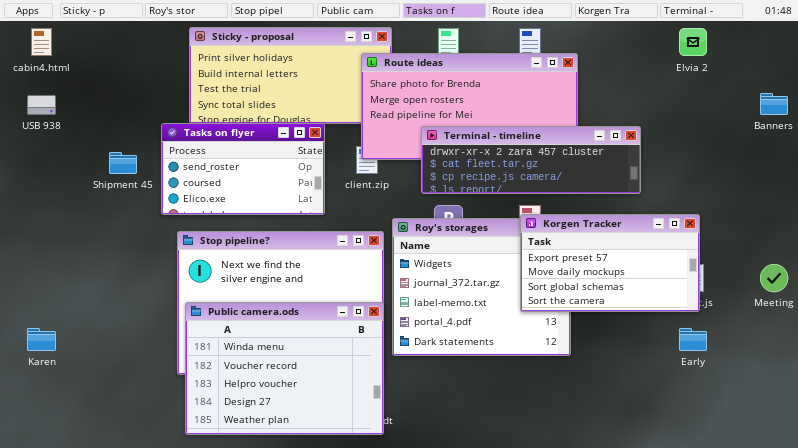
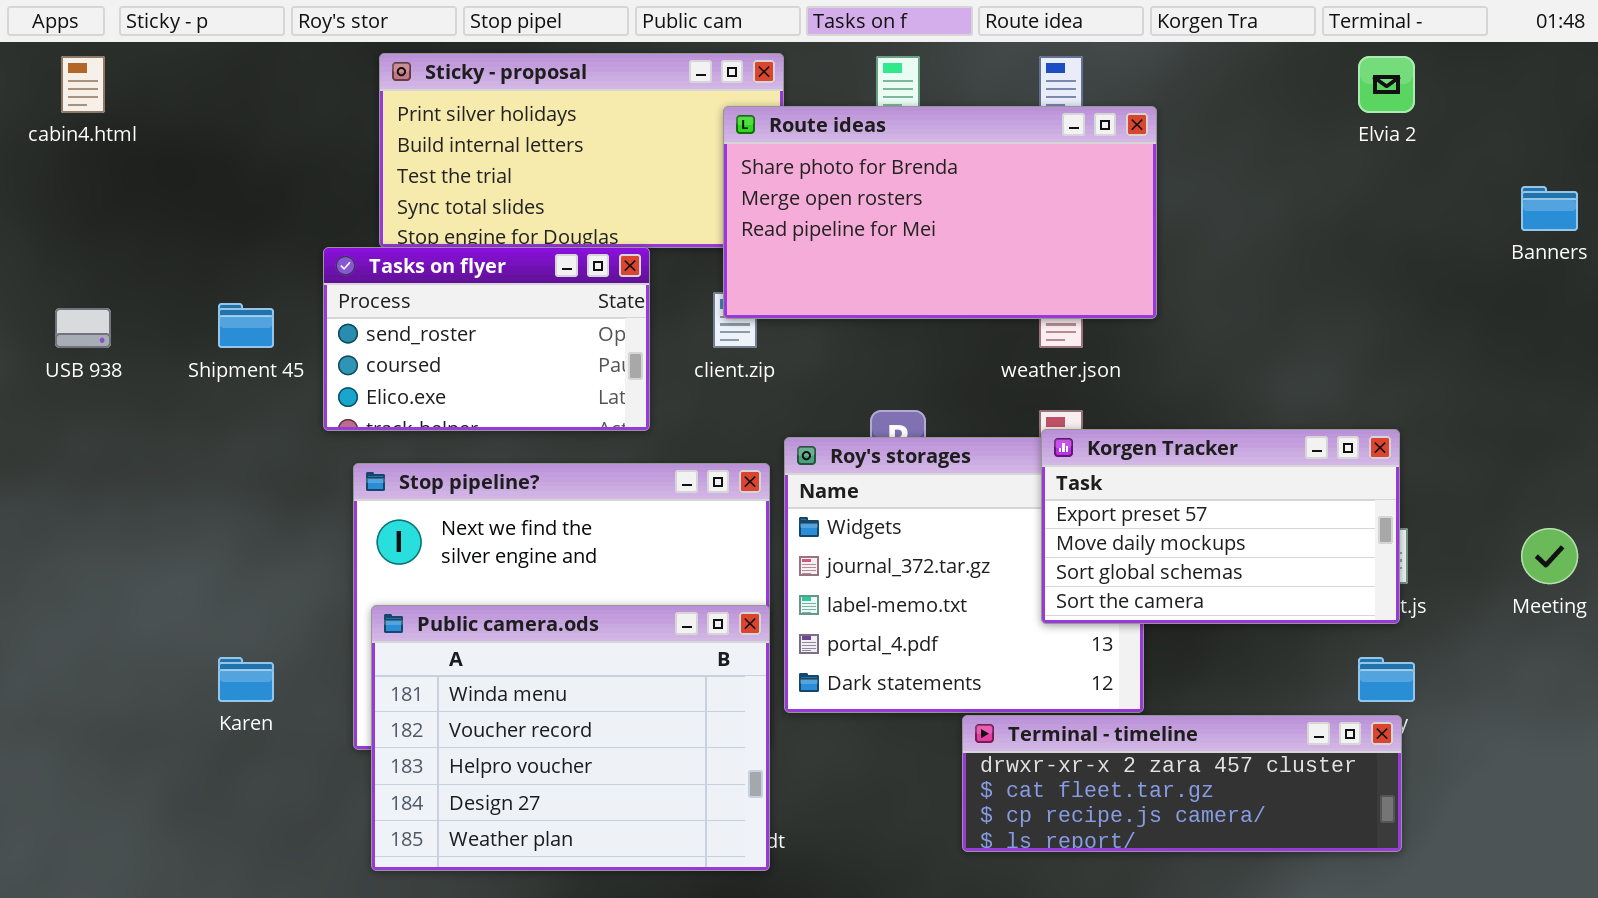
USB 938: [27,95,56,115] -> [55,308,111,348], moved
Terminal - timeline: [421,126,641,194] -> [962,715,1402,852], moved
Karen: [27,328,56,351] -> [218,657,274,702], moved

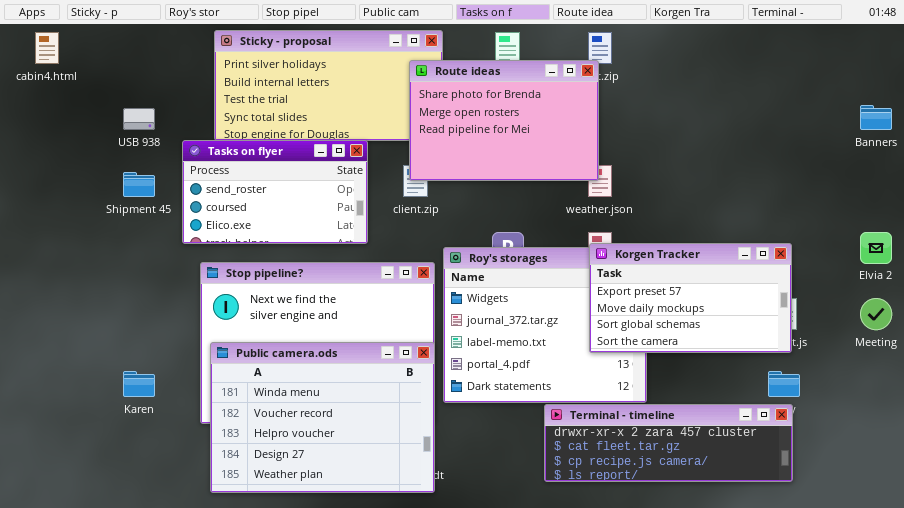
Elvia 2: [1358,56,1415,113] -> [860,232,892,264], moved
Route ideas: [723,106,1157,319] -> [409,60,599,181], resized
USB 938: [55,308,111,348] -> [123,108,155,130], moved

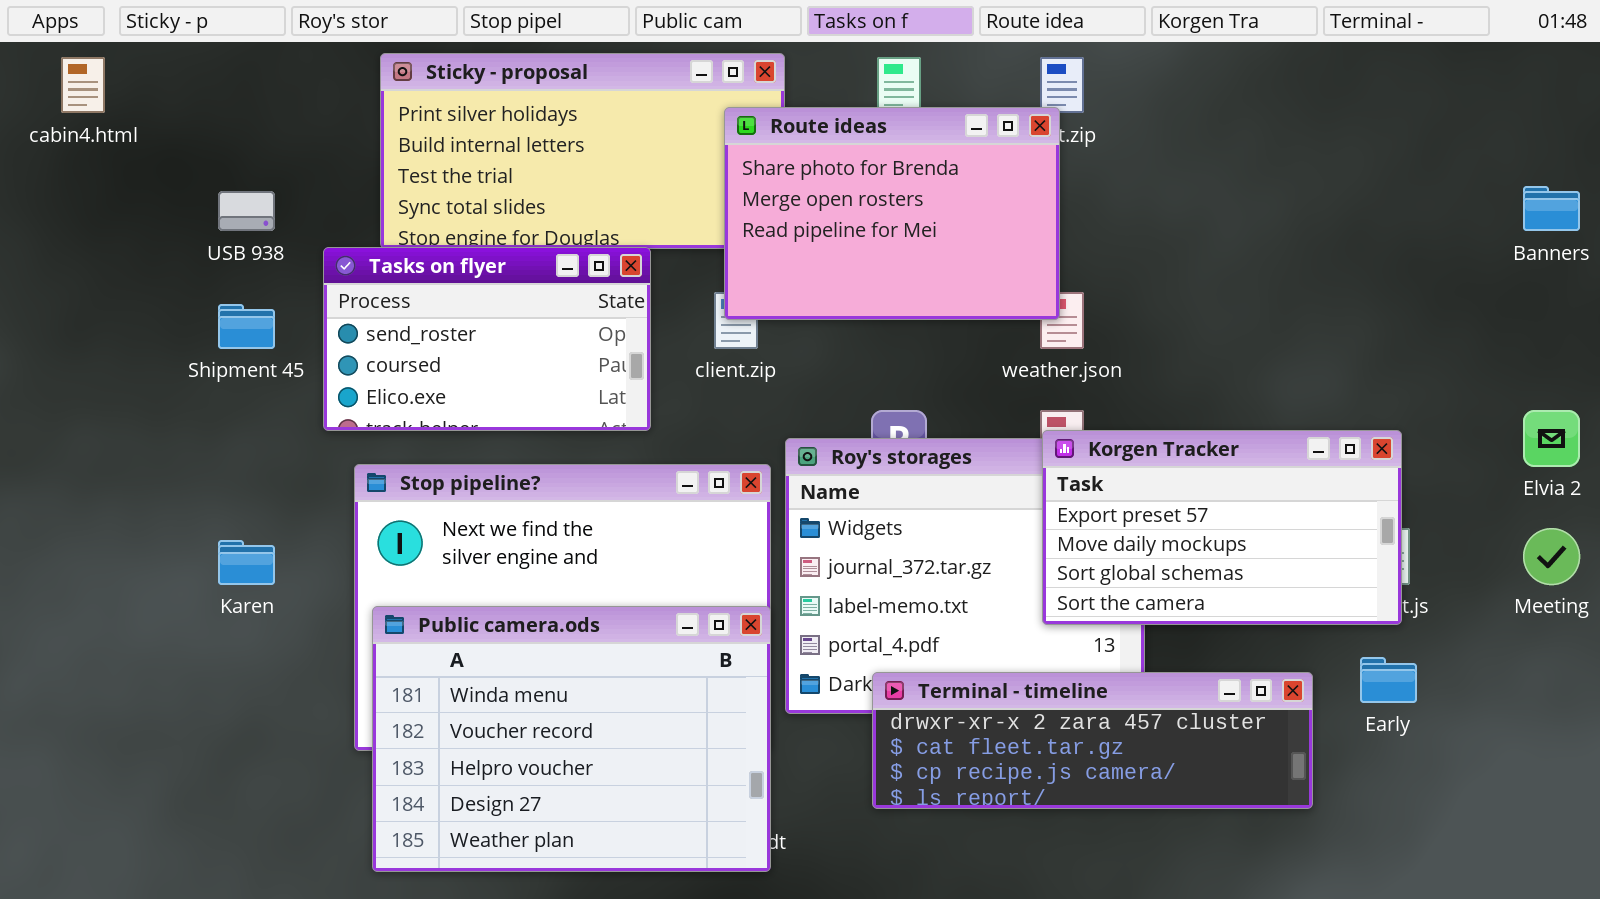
Karen: [123,371,155,397] -> [218,540,275,585], moved
Terminal - timeline: [544,404,793,482] -> [872,672,1313,809], moved

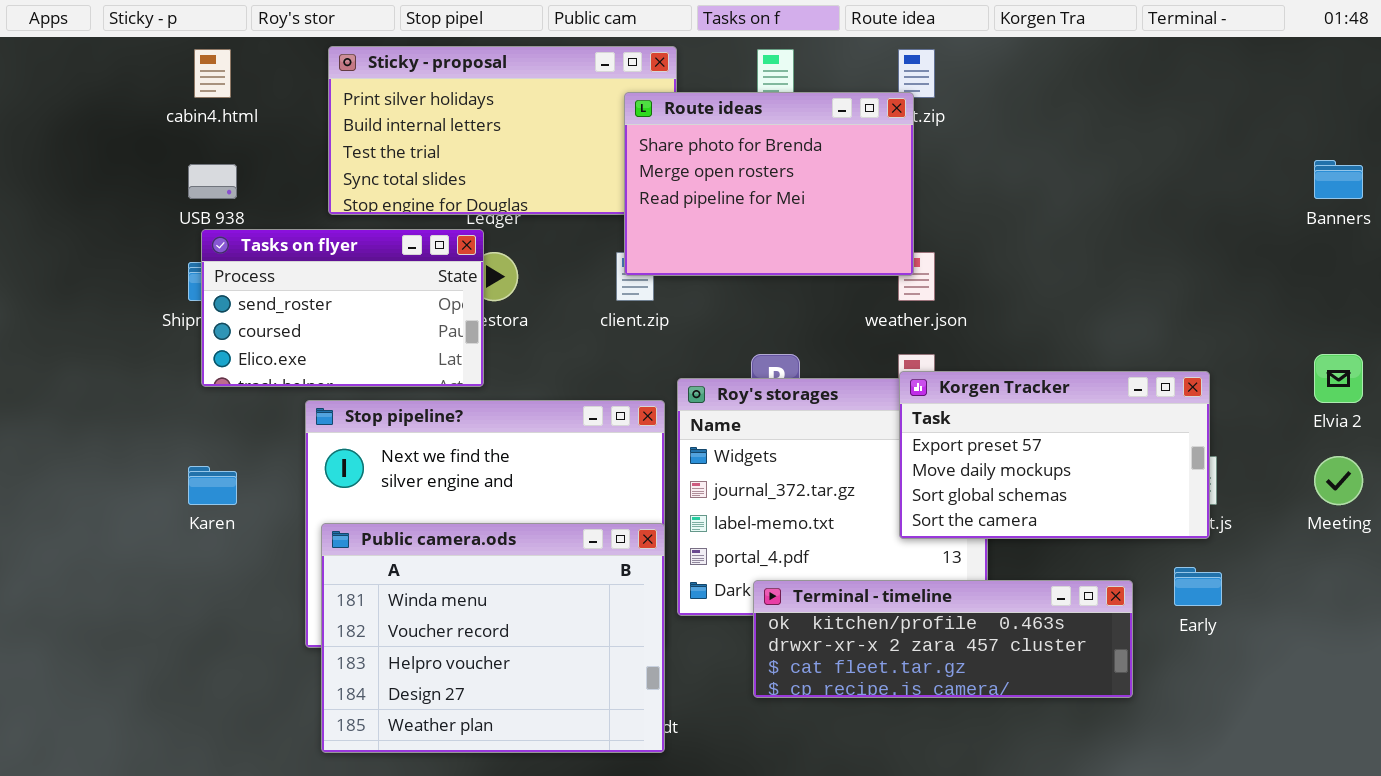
cabin4.html: [61,57,105,113] -> [194,49,231,98], moved
Tasks on flyer: [323,247,651,431] -> [201,229,484,387], moved
Terminal - timeline: [872,672,1313,809] -> [753,580,1133,698], scrolled up 1 row

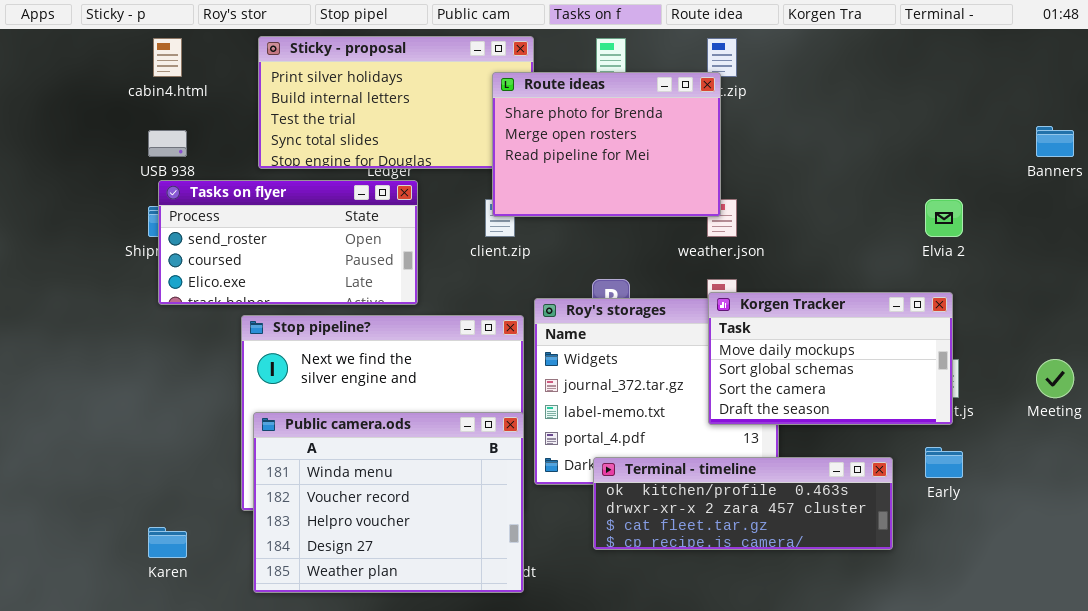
Tasks on flyer: [201,229,484,387] -> [158,180,418,305], resized
Elvia 2: [1314,354,1363,403] -> [925,199,963,237], moved
Korgen Tracker: [899,371,1210,539] -> [708,292,953,425], scrolled down 1 row
Karen: [188,466,237,505] -> [148,527,187,558], moved

